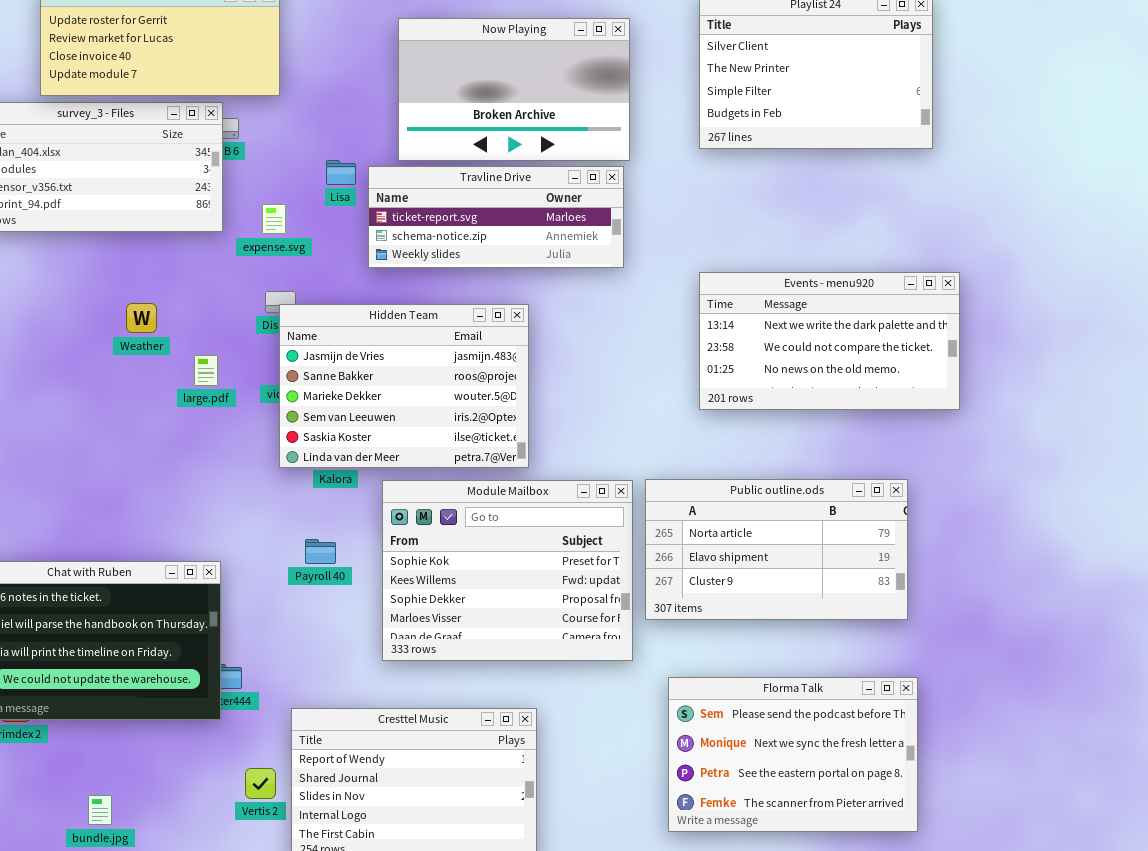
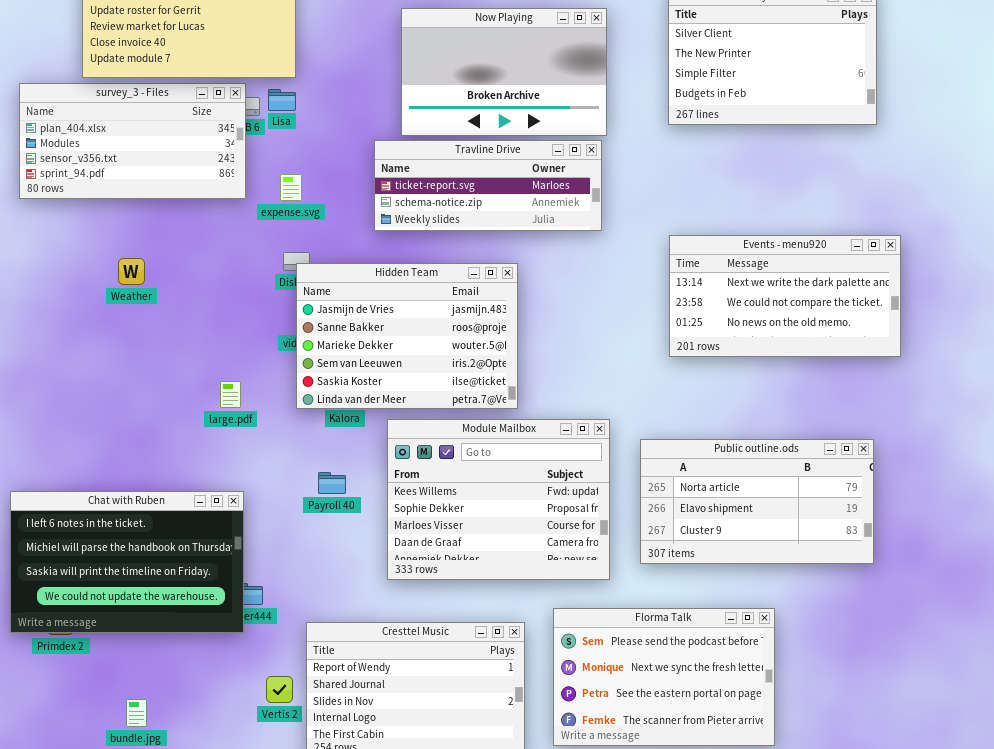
Lisa: [326,160,356,185] -> [268,89,296,111], moved
Weather: [126,303,157,333] -> [118,258,145,285], moved
large.pdf: [194,355,218,386] -> [220,381,241,408], moved
Public outline.ods: [645,479,908,620] -> [640,439,874,564], moved
Module Mailbox: [382,480,633,661] -> [387,419,610,580], scrolled down 1 row
Florma Talk: [668,677,918,832] -> [553,608,775,746], moved

